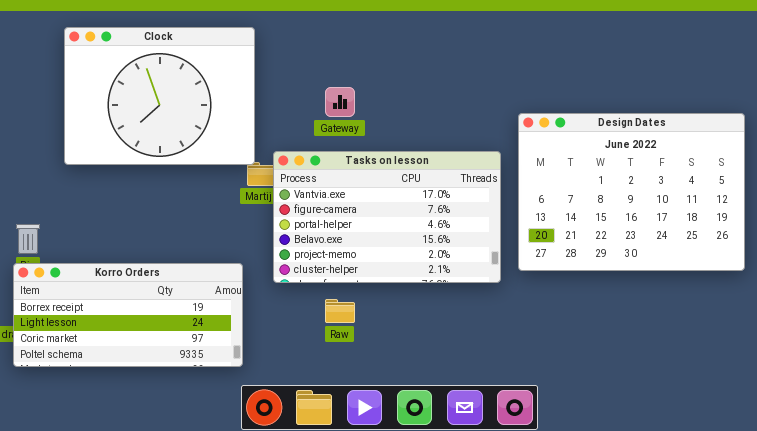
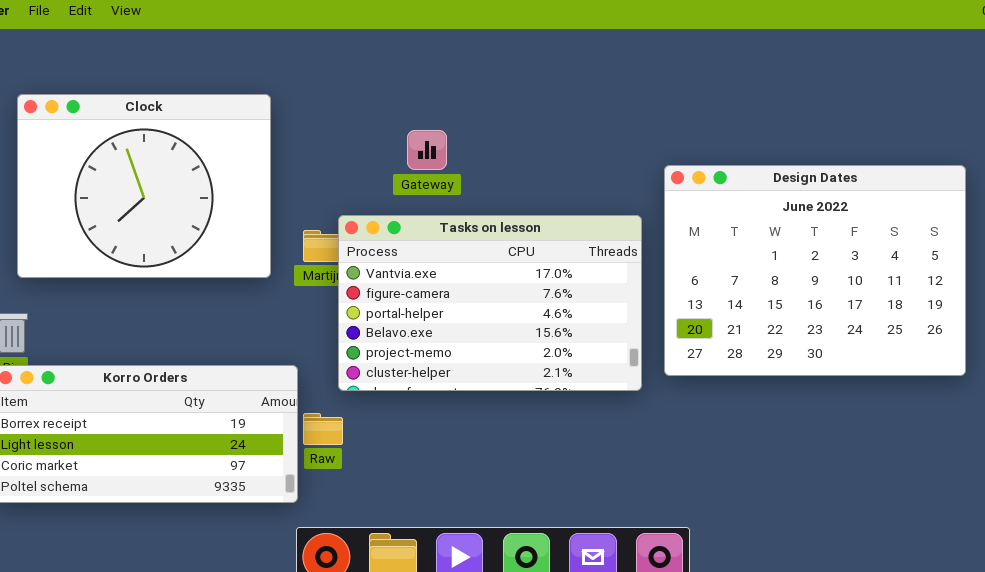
Clock: [64,27,255,165] -> [17,94,271,278], moved
Raw: [325,299,355,323] -> [303,413,343,445], moved

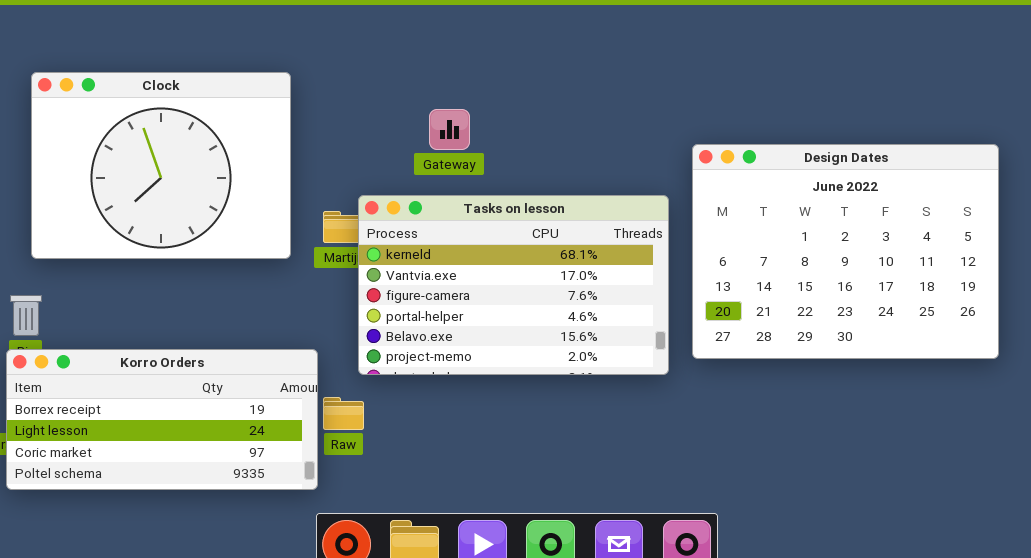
Tasks on lesson: [338,215,642,391] -> [358,195,669,375], scrolled up 1 row

